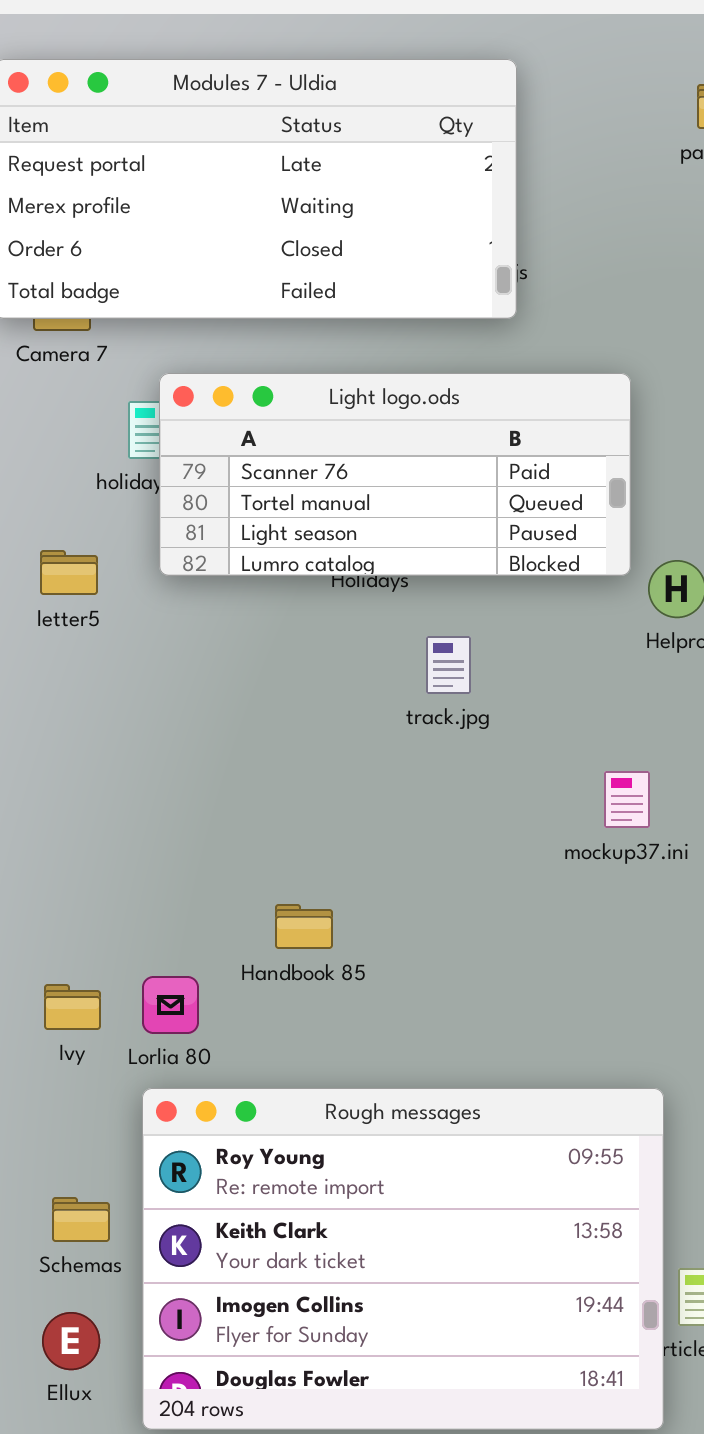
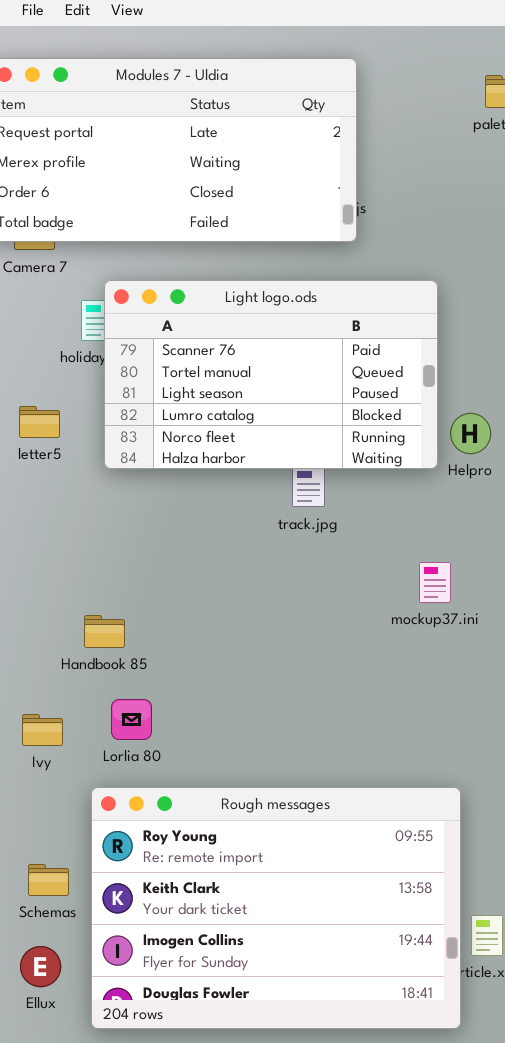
Light logo.ods: [159,373,631,576] -> [104,280,438,469], resized
Handbook 85: [275,904,333,949] -> [84,615,125,648], moved
Lorlia 80: [142,976,199,1034] -> [111,699,152,740], moved

